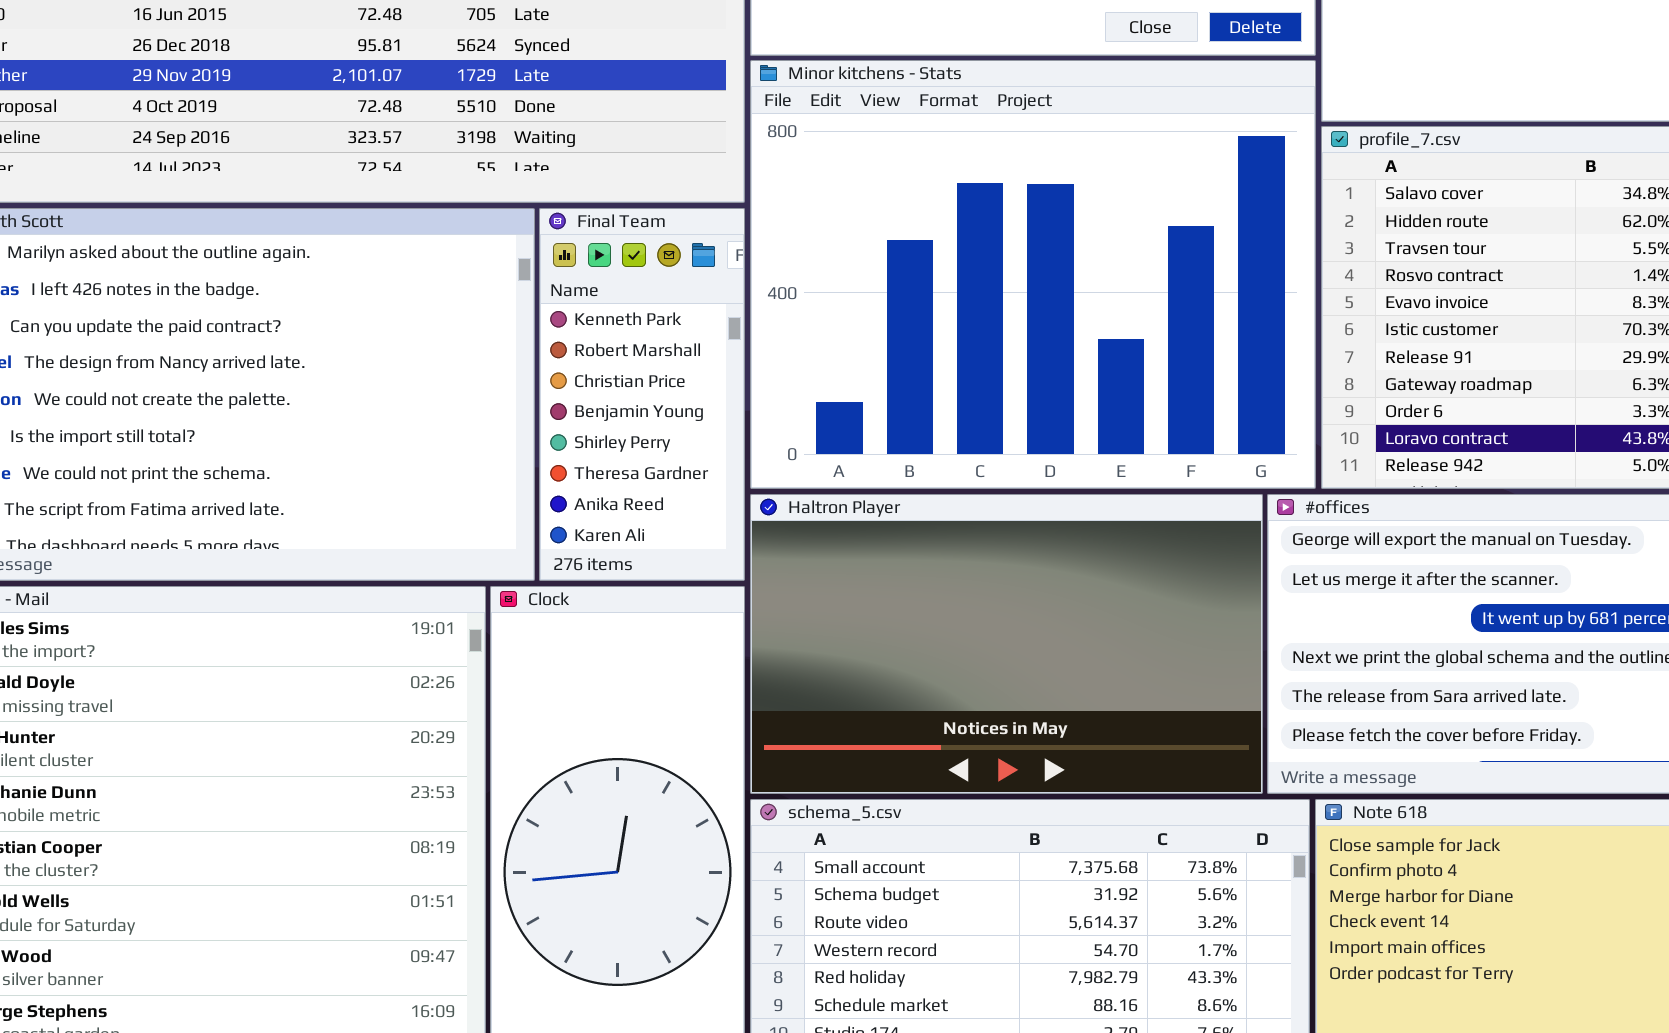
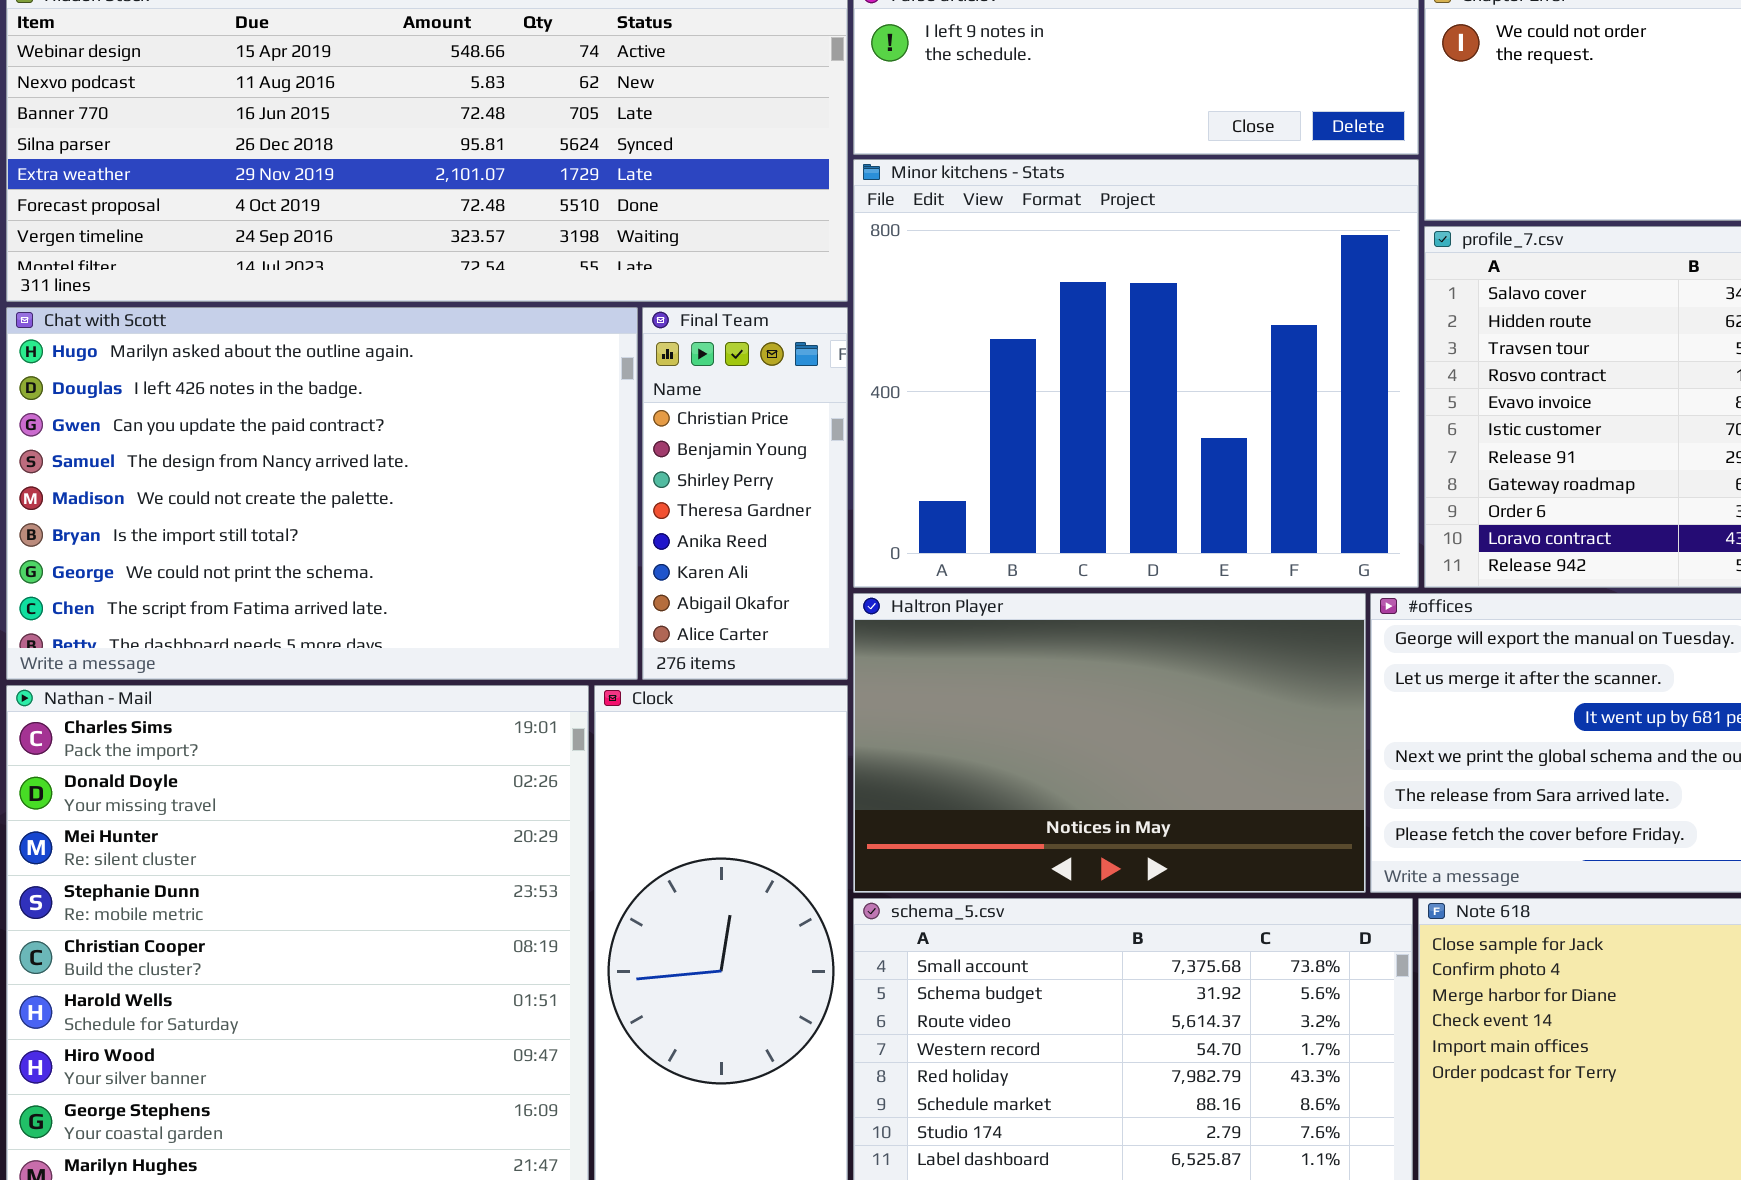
Final Team: [539,208,745,581] -> [642,307,848,680], scrolled down 2 rows

